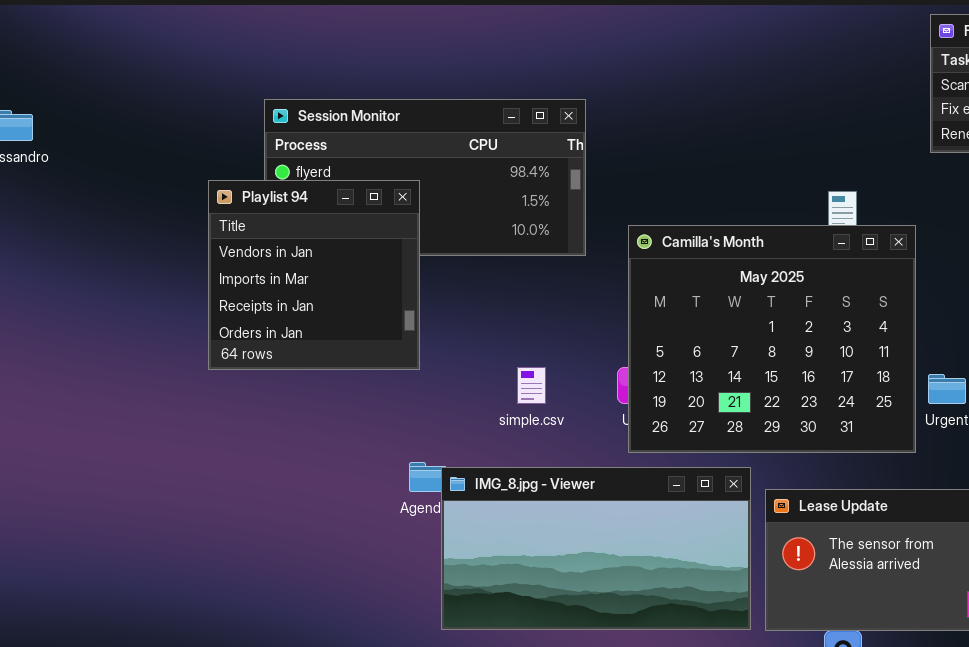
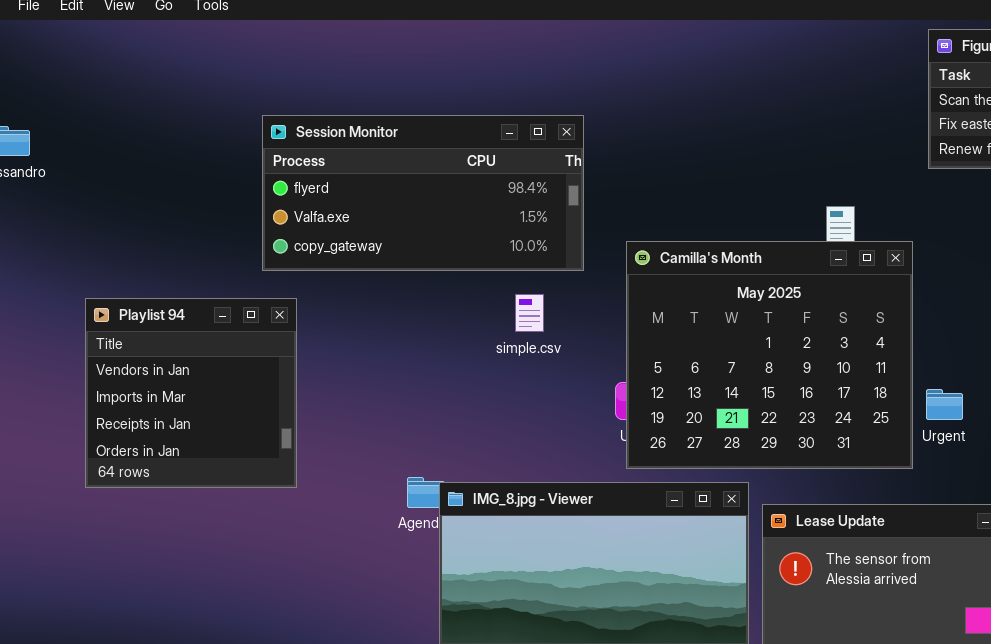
Playlist 94: [208,180,420,370] -> [85,298,297,488], moved
simple.csv: [517,367,546,404] -> [515,294,544,332], moved

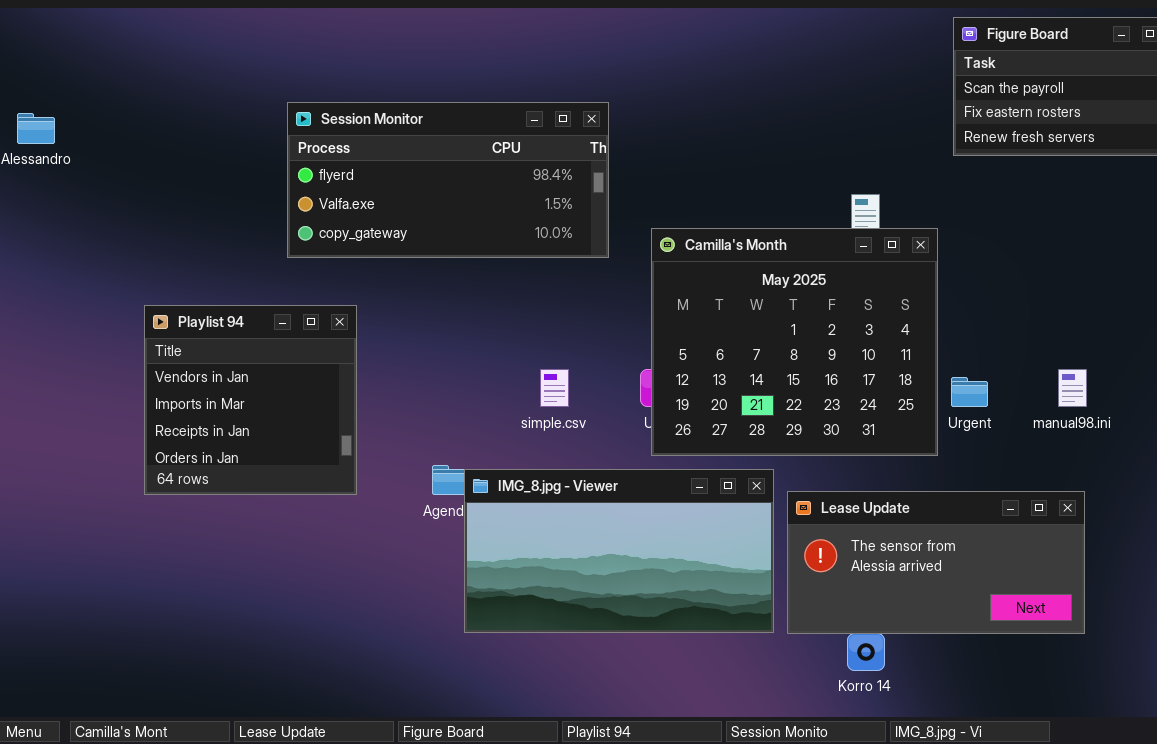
simple.csv: [515,294,544,332] -> [540,369,569,407], moved
Playlist 94: [85,298,297,488] -> [144,305,357,495], moved

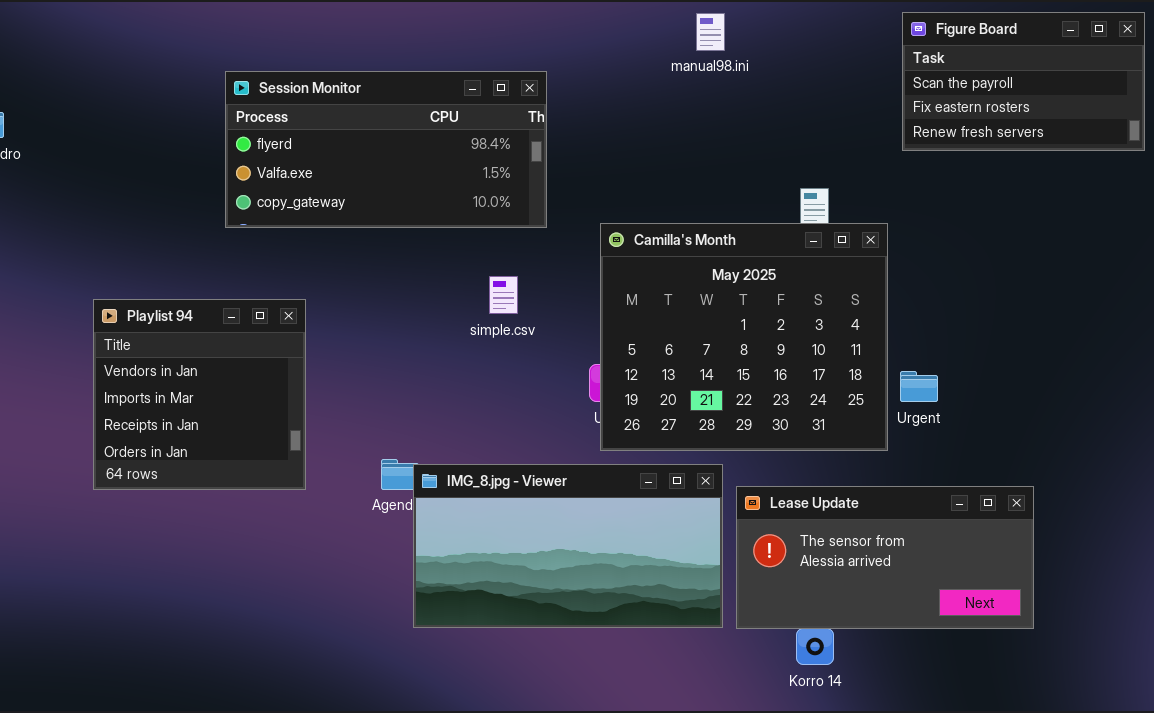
Session Monitor: [287,102,609,258] -> [225,71,547,228], moved
simple.csv: [540,369,569,407] -> [489,276,518,314], moved
manual98.ini: [1058,369,1087,407] -> [696,13,725,51], moved

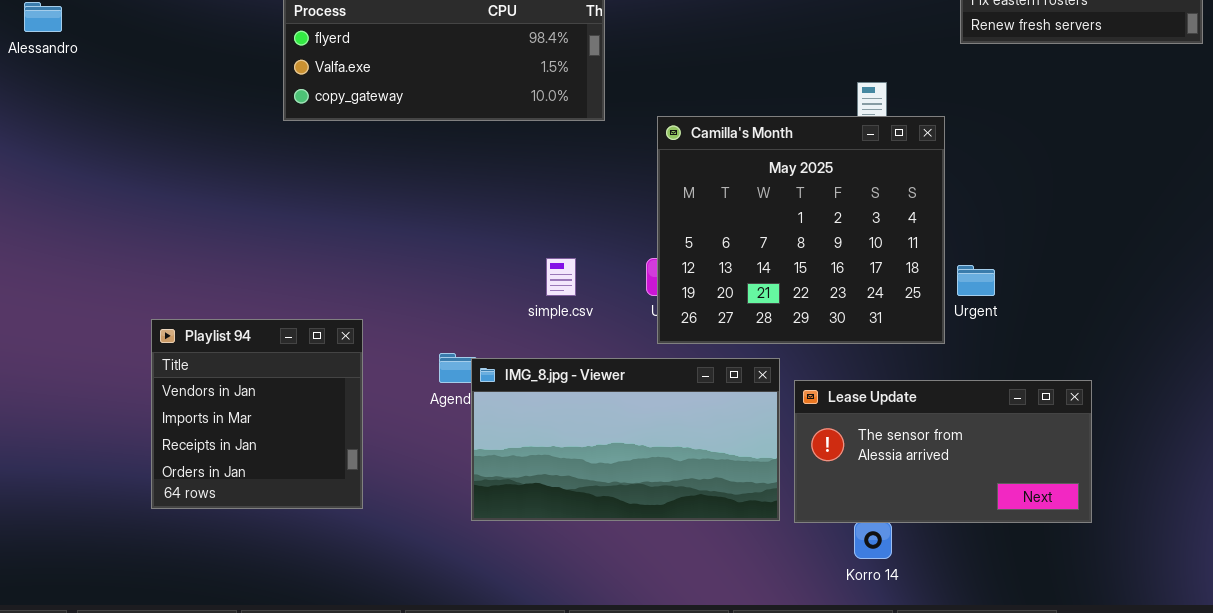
simple.csv: [489,276,518,314] -> [546,258,576,296], moved
Playlist 94: [93,299,306,490] -> [151,319,363,509], moved

